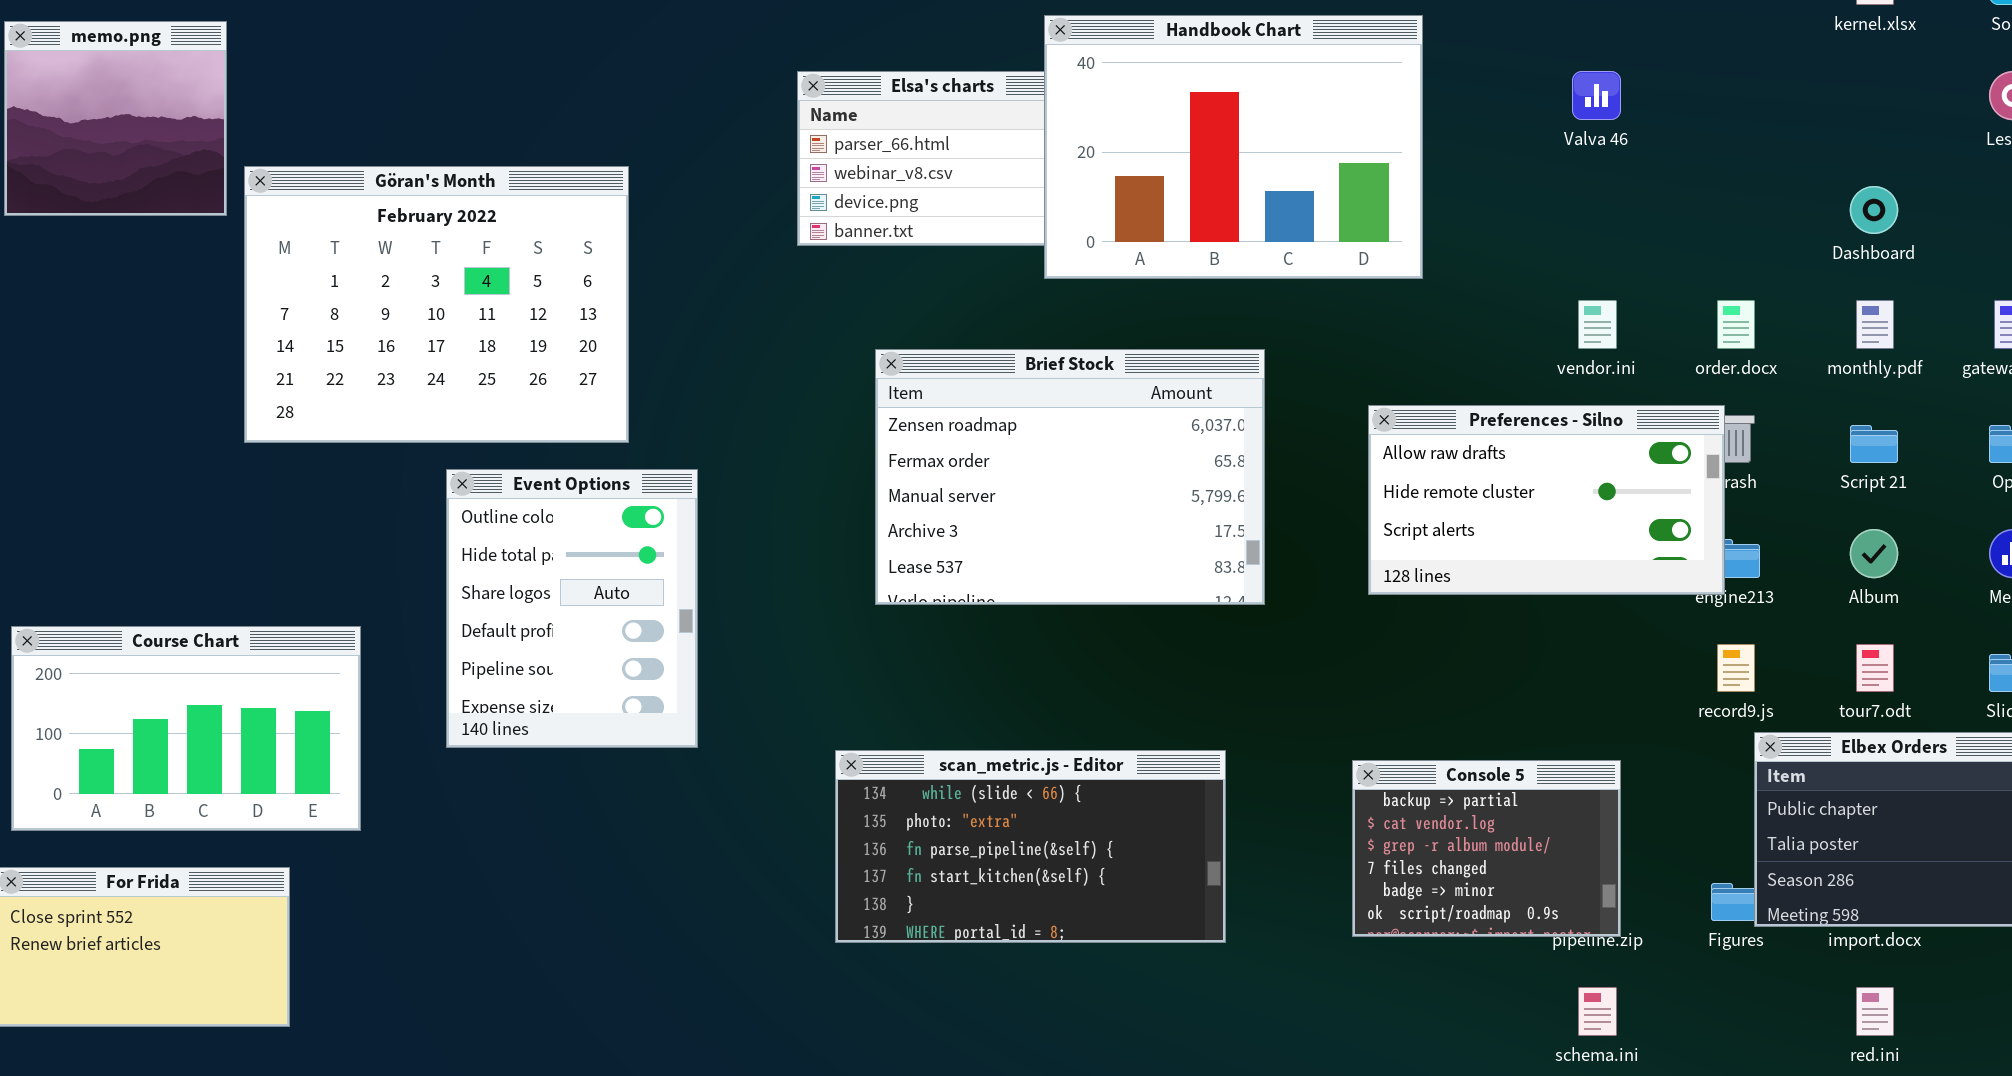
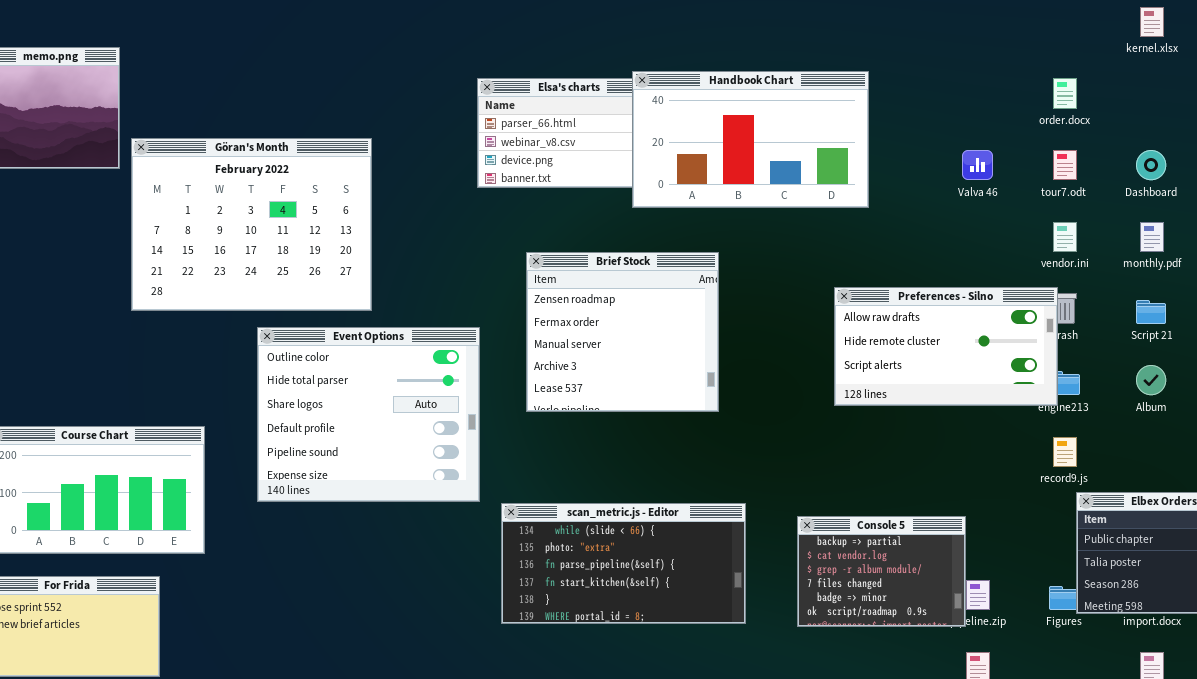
Handbook Chart: [1044,15,1423,279] -> [632,71,869,208], resized
Valva 46: [1572,71,1621,120] -> [962,150,993,180], moved
vendor.ini: [1578,300,1617,349] -> [1053,222,1077,252], moved
order.docx: [1717,300,1755,349] -> [1053,78,1077,109], moved
Brief Stock: [875,349,1265,605] -> [526,252,719,412], resized
Event Options: [446,469,698,748] -> [257,327,480,502], resized
tour7.odt: [1856,644,1894,692] -> [1053,150,1077,180], moved
Console 5: [1352,760,1621,937] -> [797,516,966,627], moved

